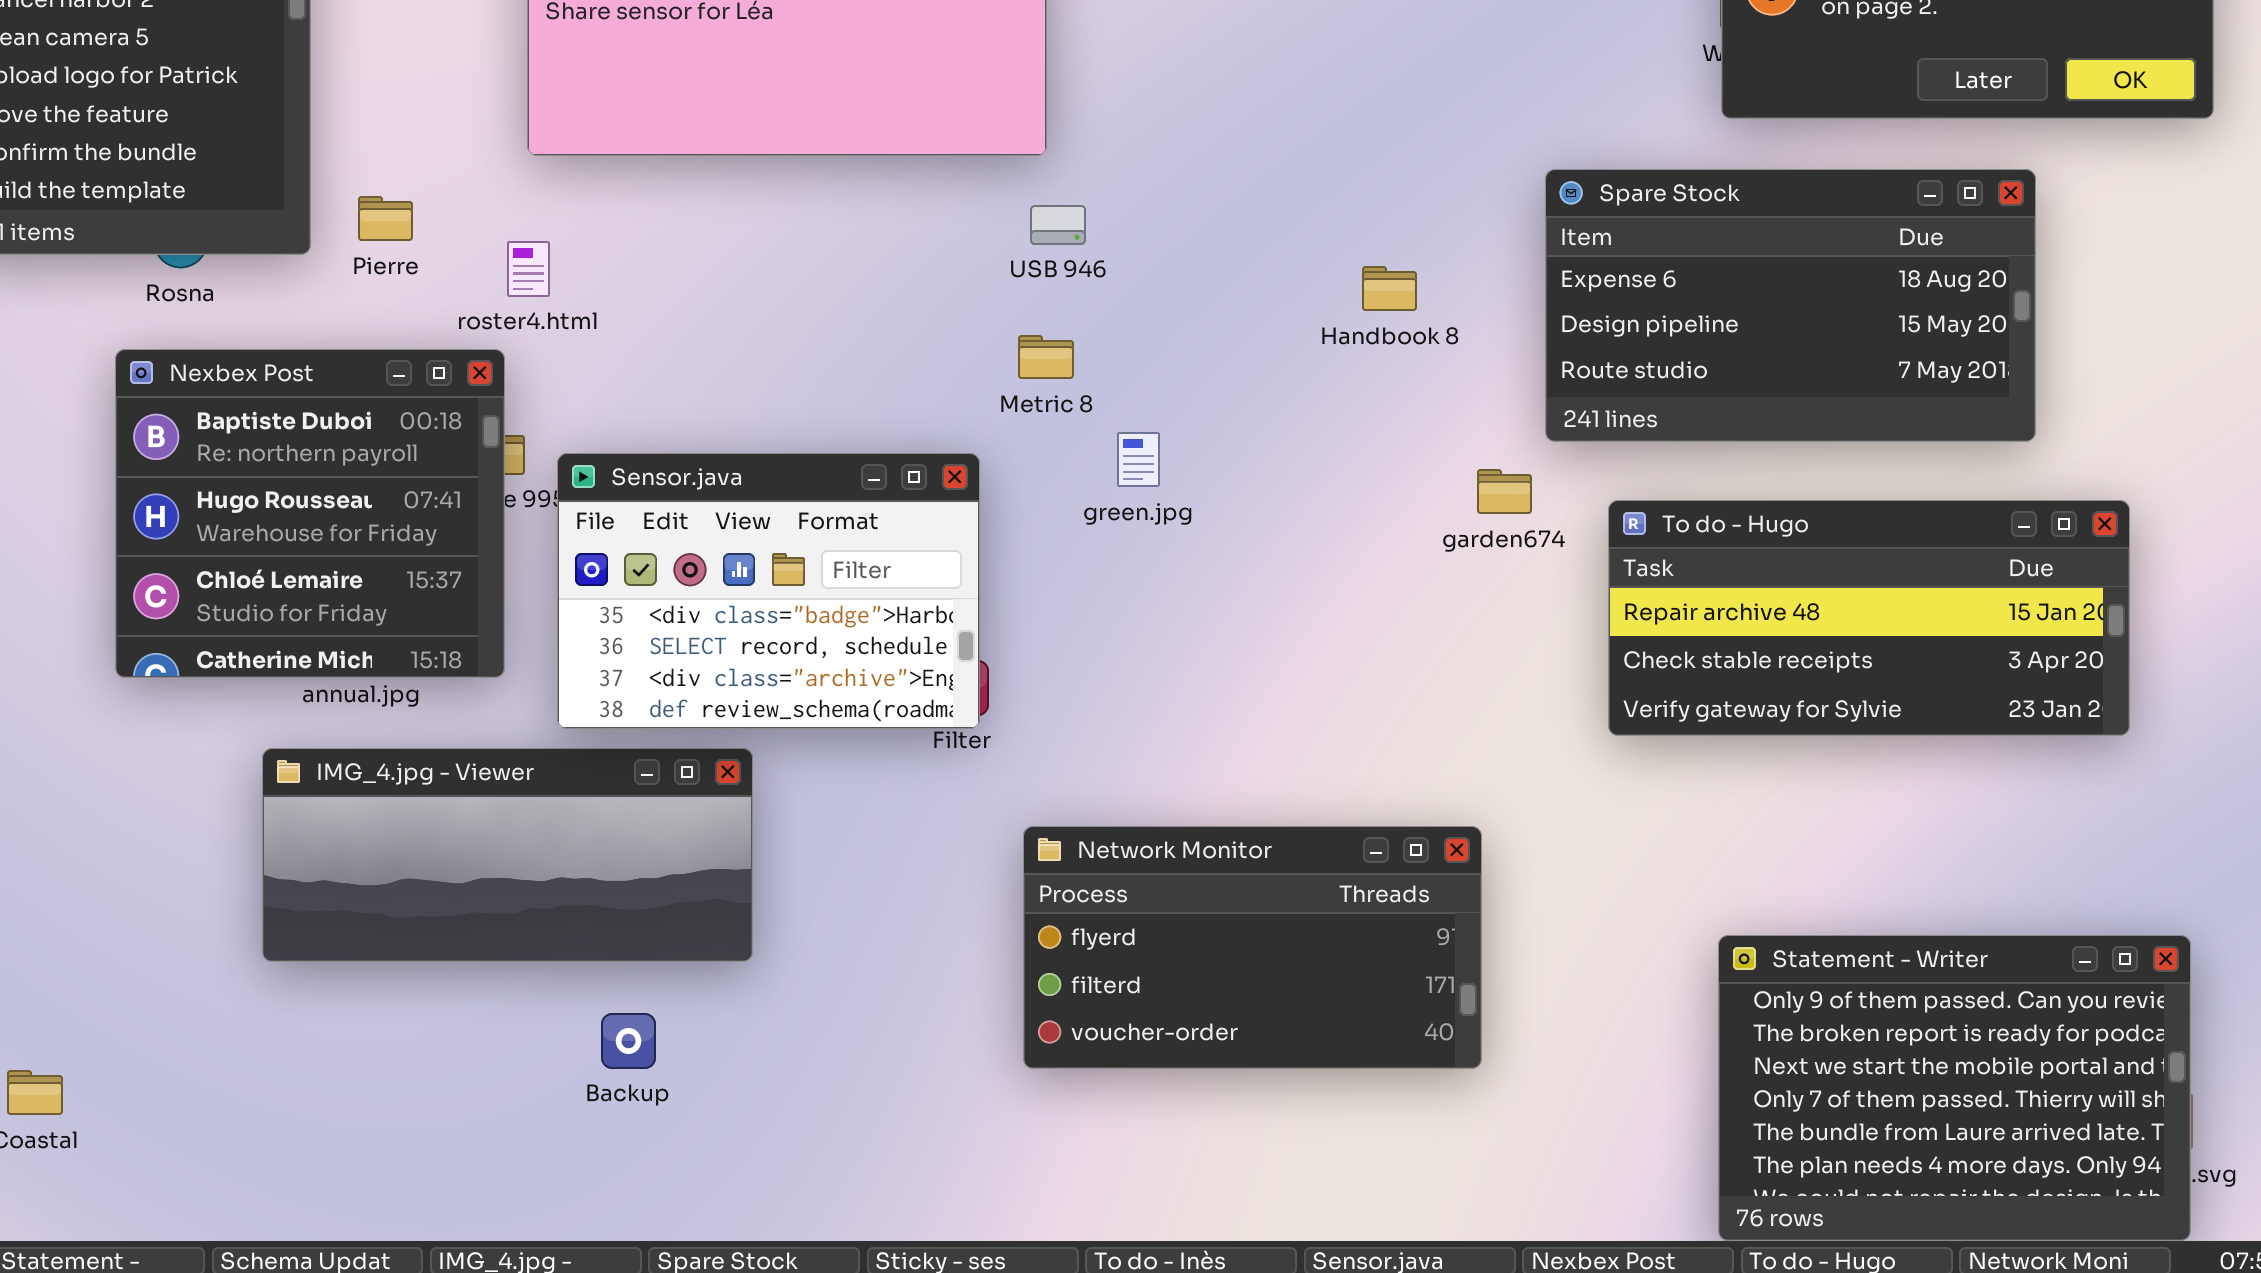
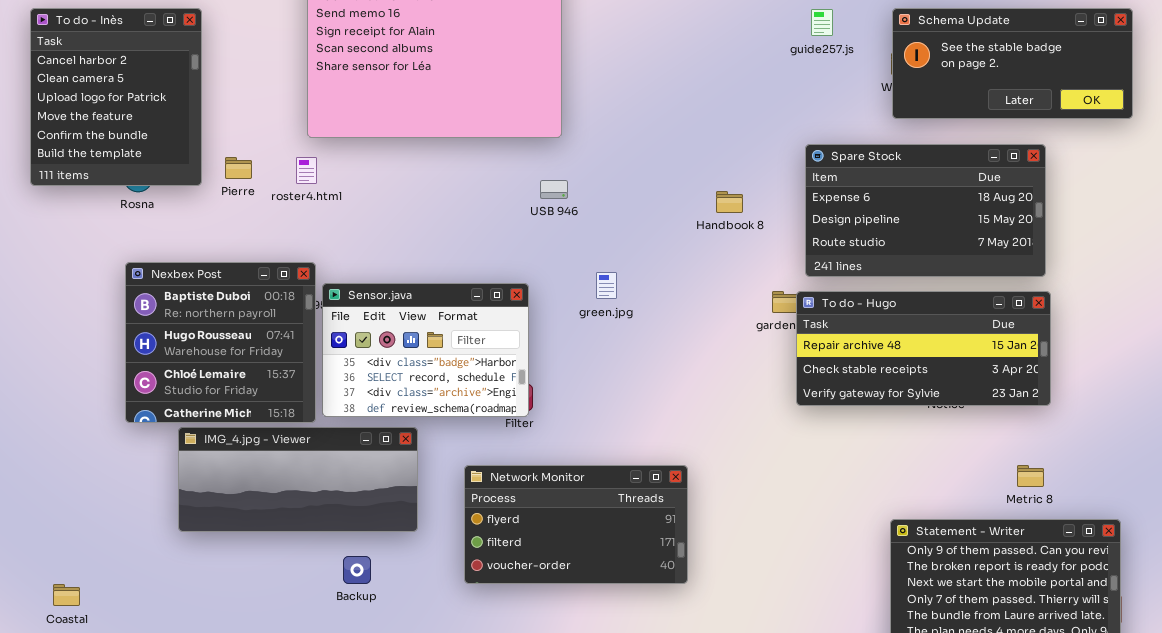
USB 946: [1030,205,1086,245] -> [540,180,568,199], moved
roster4.html: [507,241,550,297] -> [296,157,317,184], moved
Metric 8: [1018,335,1074,379] -> [1017,465,1044,487], moved
Nexbex Post: [115,349,505,678] -> [125,262,316,423], moved
To do - Hugo: [1608,500,2130,736] -> [796,291,1051,406], moved
Network Monitor: [1023,826,1482,1069] -> [464,465,688,584], moved

